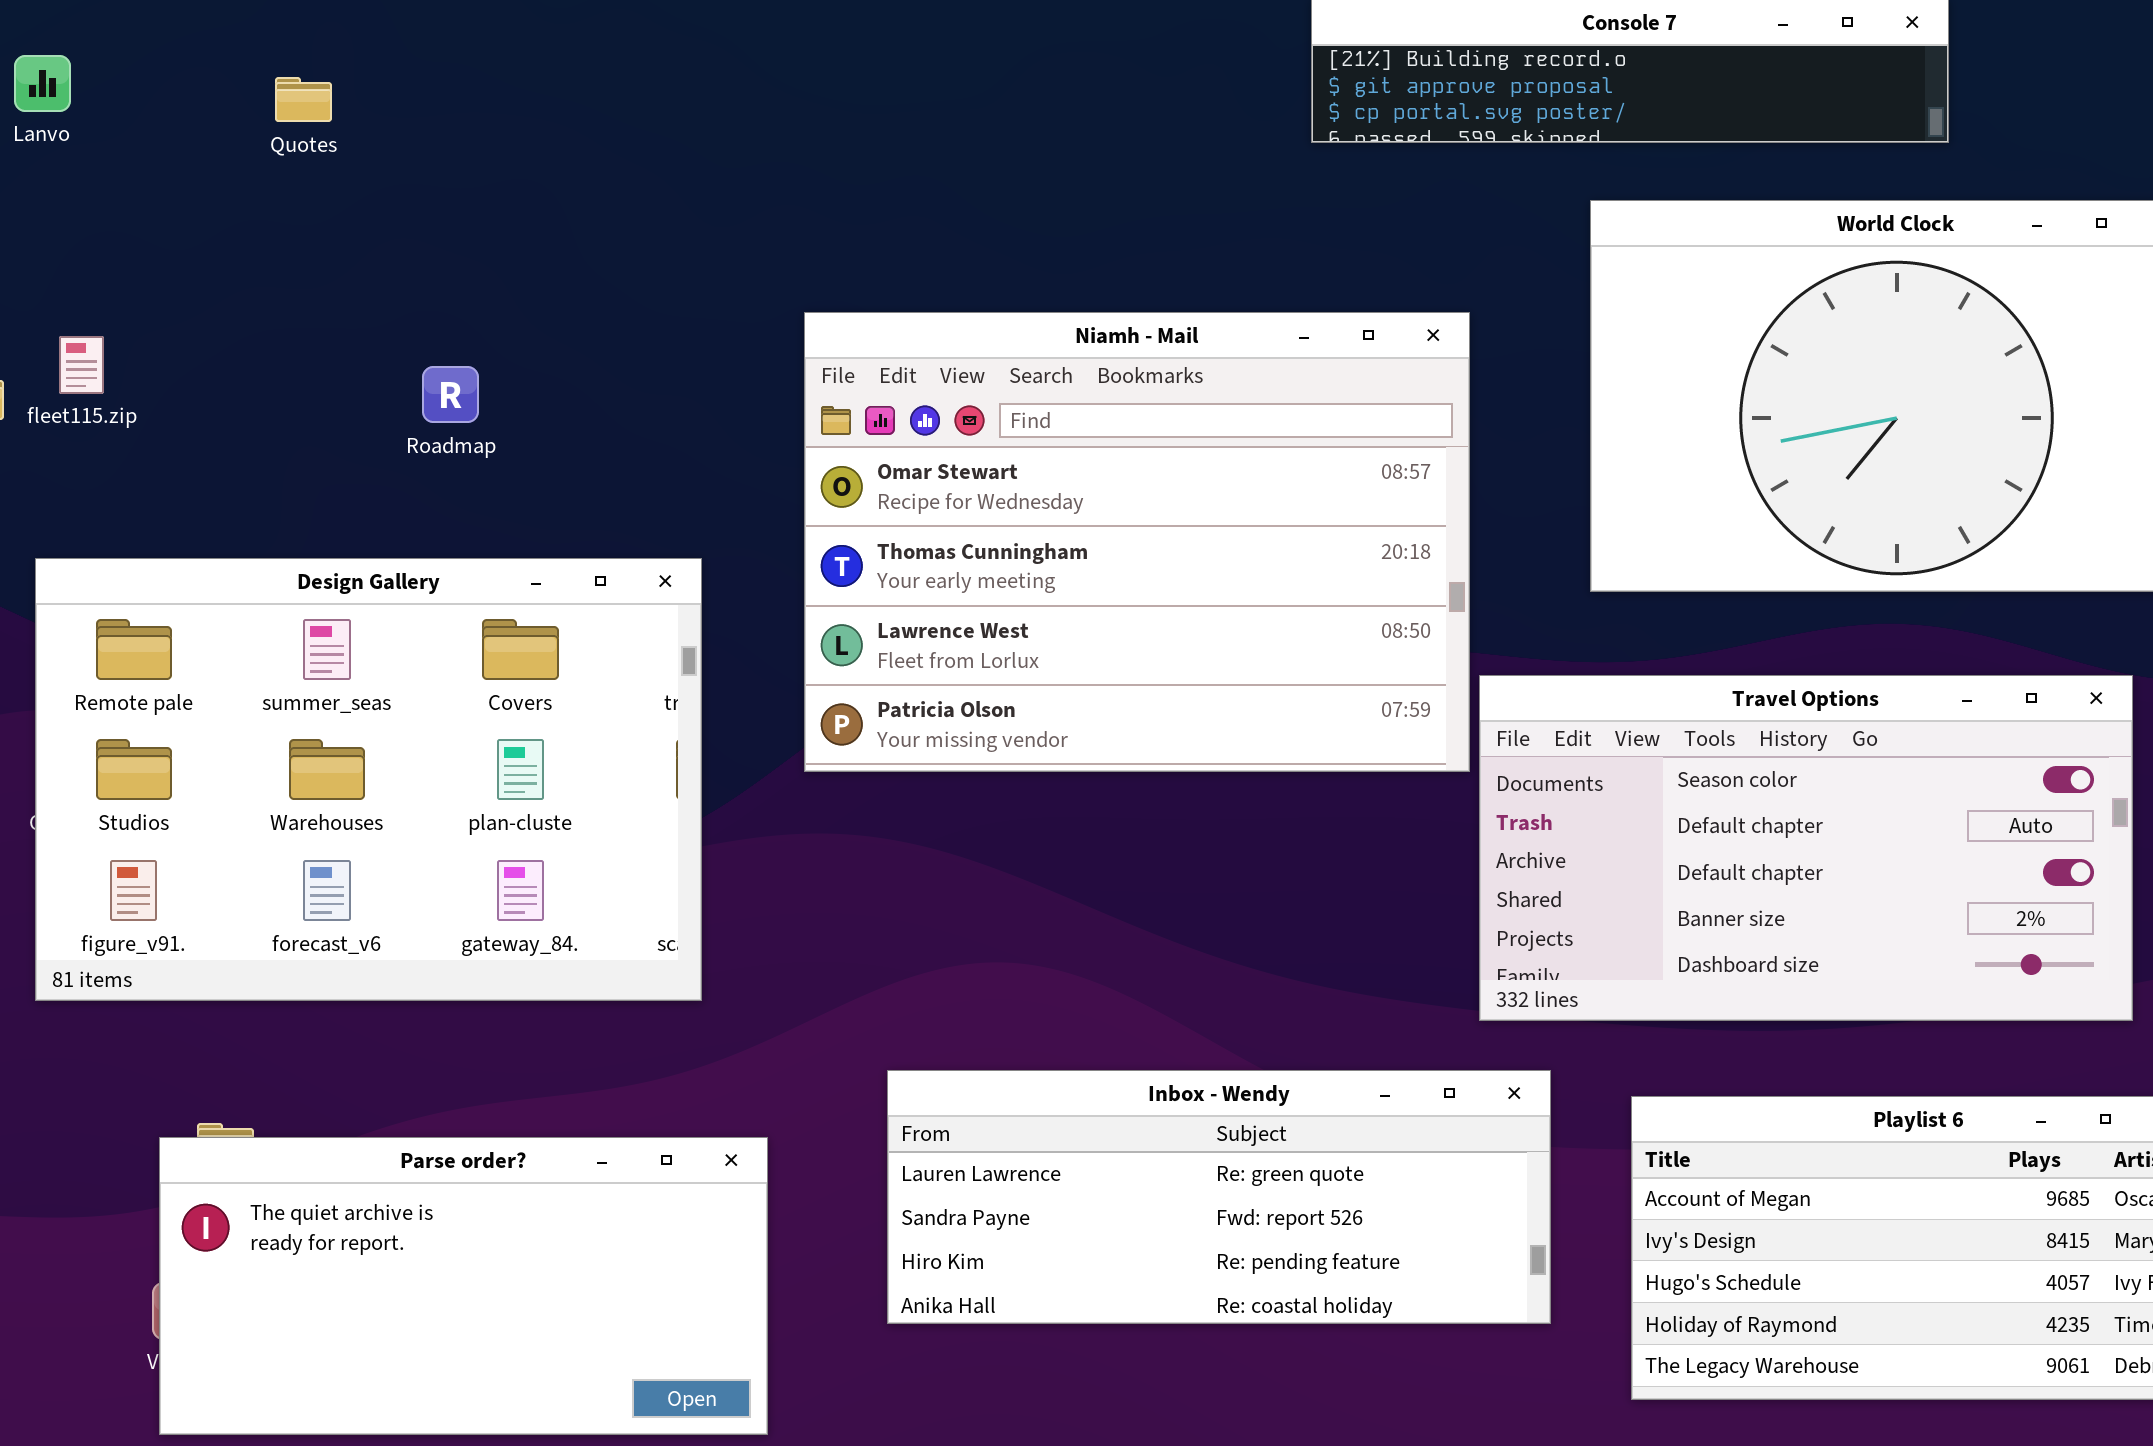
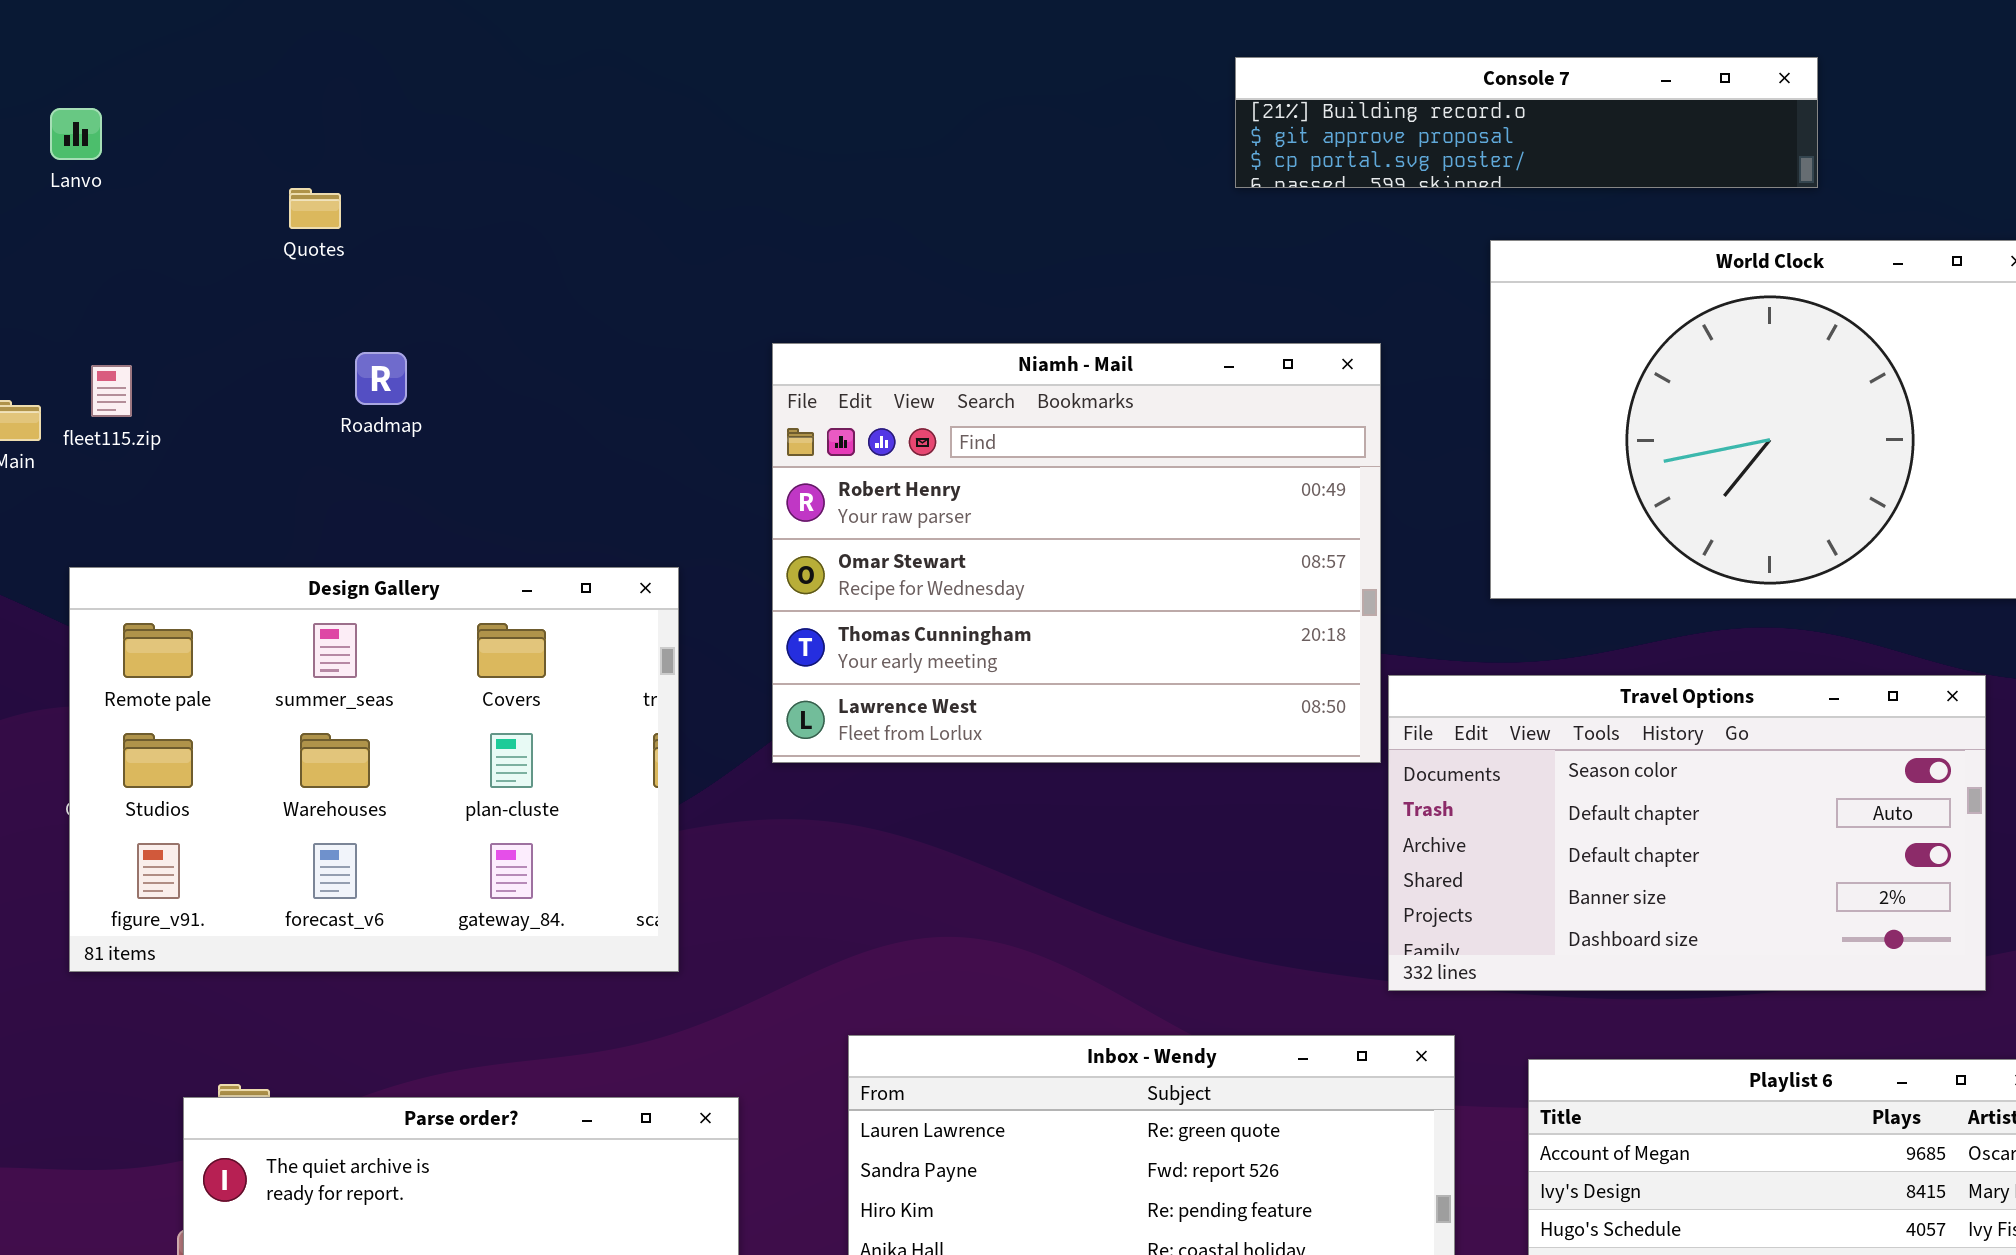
Quotes: [275,77,332,122] -> [289,188,341,229], moved
Niamh - Mail: [804,312,1470,772] -> [772,343,1381,763], scrolled up 1 row
Roadmap: [422,366,479,423] -> [355,352,407,405], moved

